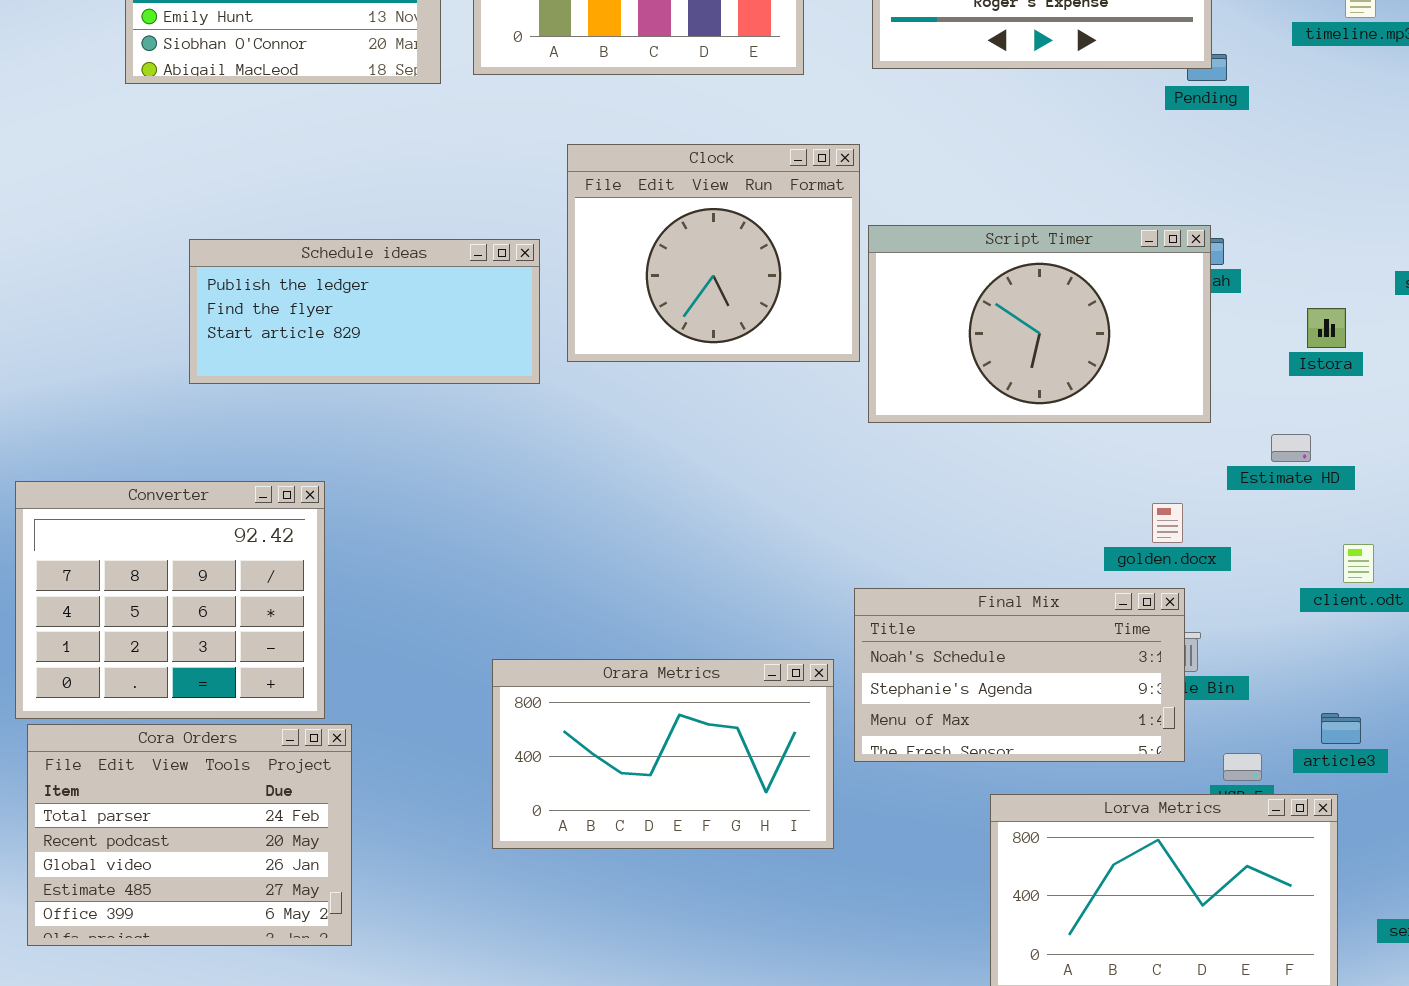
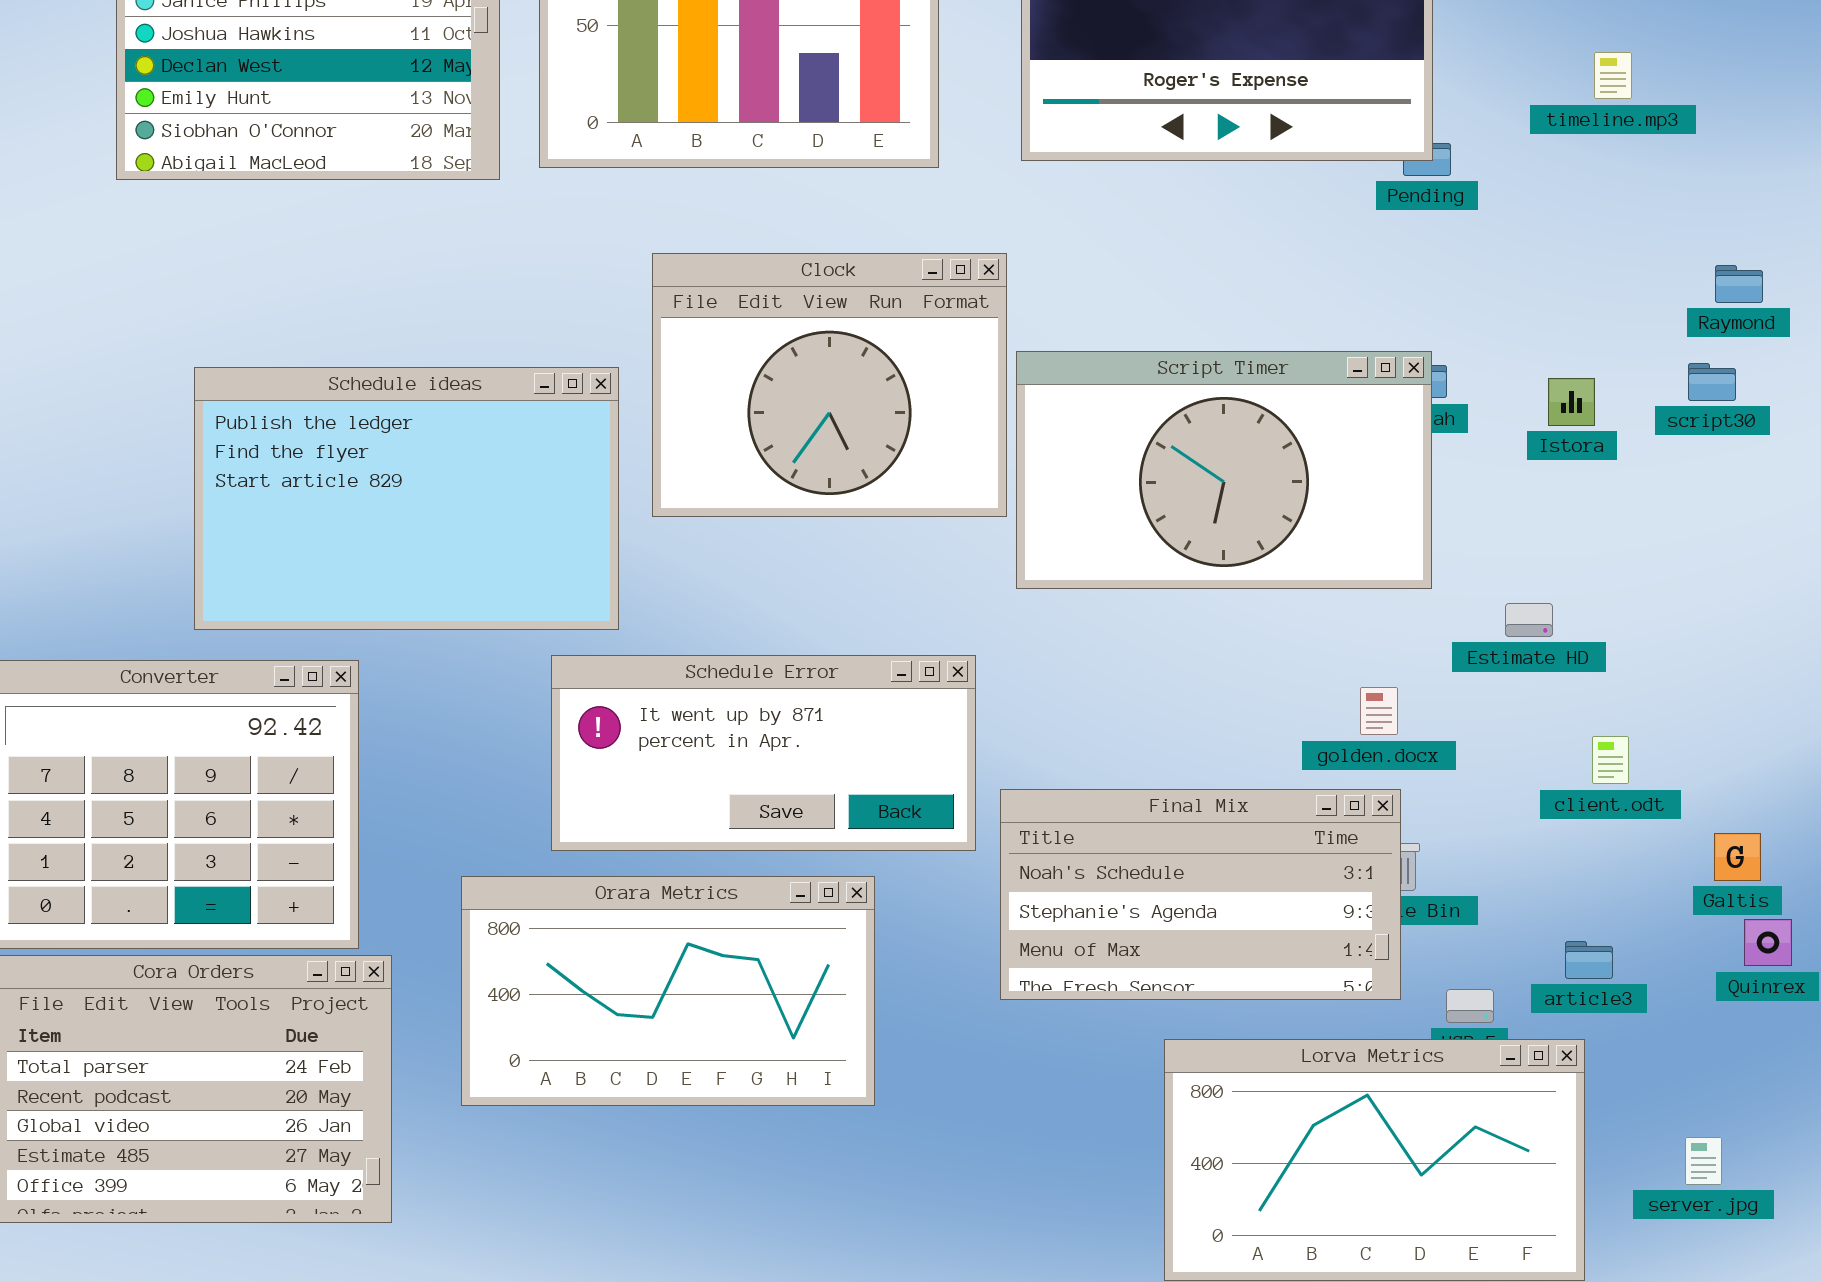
Schedule ideas: [189,239,540,384] -> [194,367,619,630], resized
Istora: [1307,308,1346,348] -> [1548,378,1595,426], moved
Schedule Error: none -> [551,655,976,851], opened
Orara Metrics: [492,659,834,849] -> [461,876,875,1106], moved

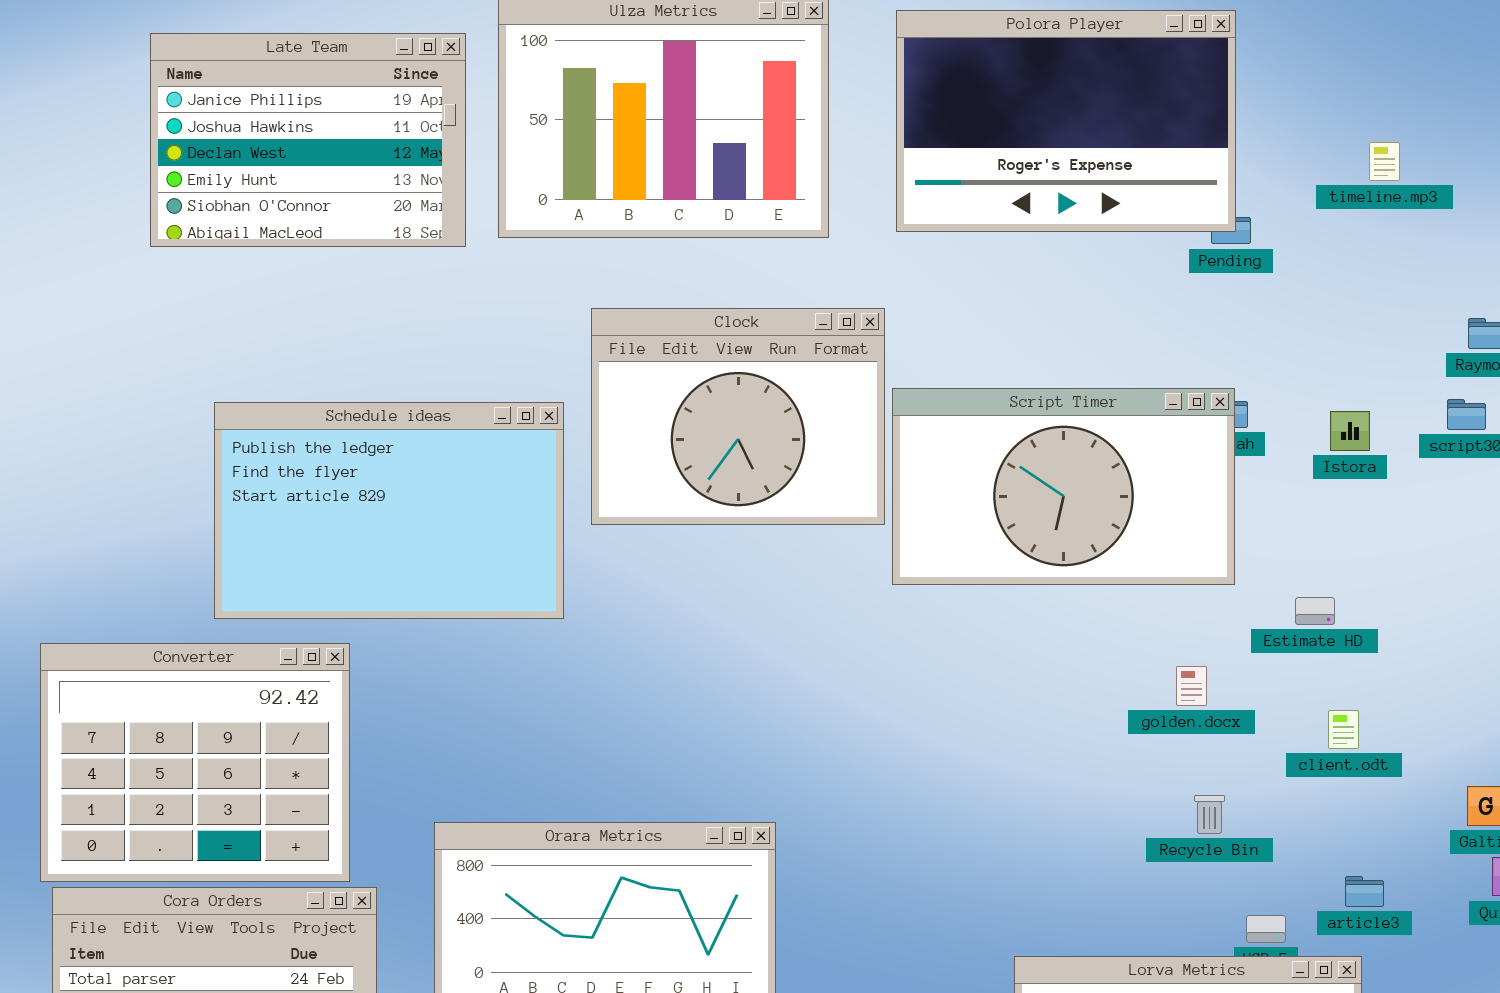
Schedule Error: [551,655,976,851] -> none, closed
client.odt: [1592,736,1629,784] -> [1328,710,1359,749], moved
Final Mix: [1000,789,1401,1000] -> none, closed

